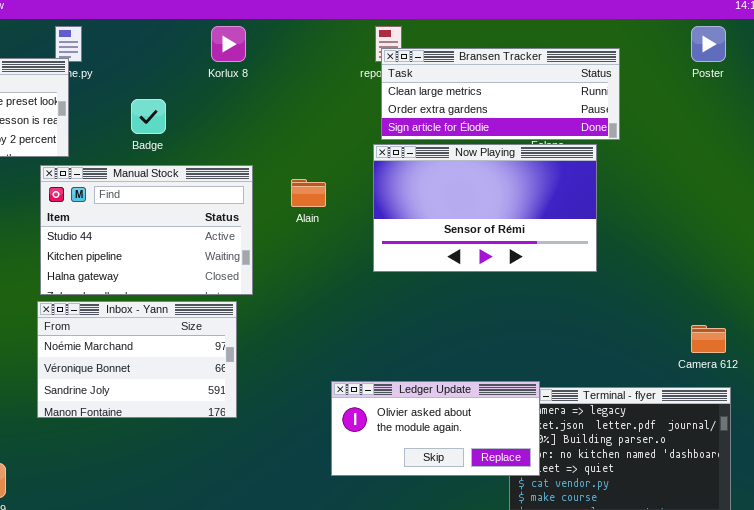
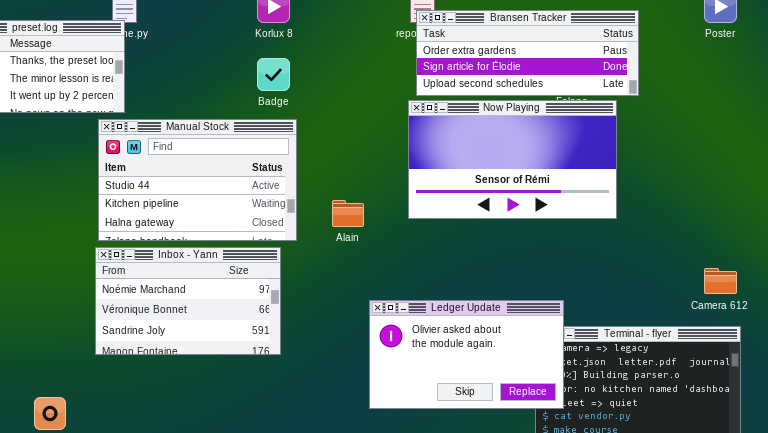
Bransen Tracker: [381,48,620,140] -> [416,10,639,96], scrolled down 1 row
Badge: [131,99,166,134] -> [257,58,290,91], moved
Alain: [291,179,326,207] -> [332,200,364,227], moved
Ledger Update: [331,381,540,476] -> [369,300,564,409], resized

